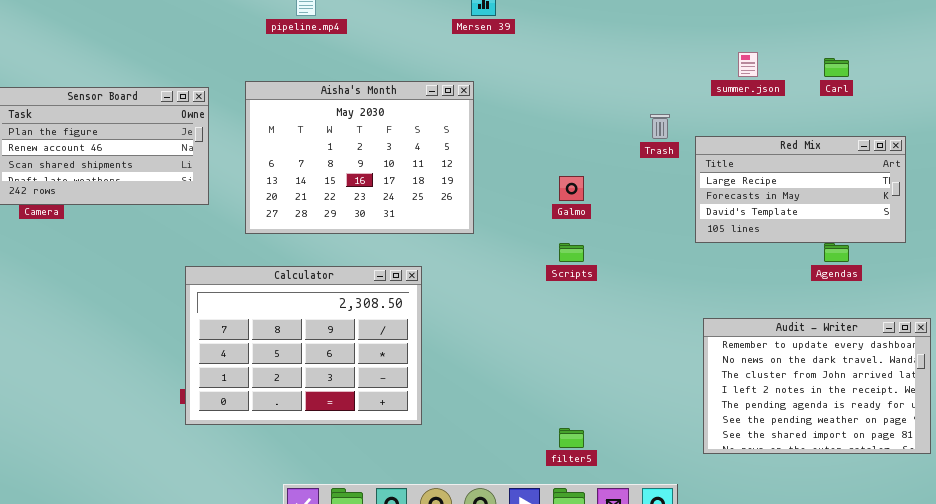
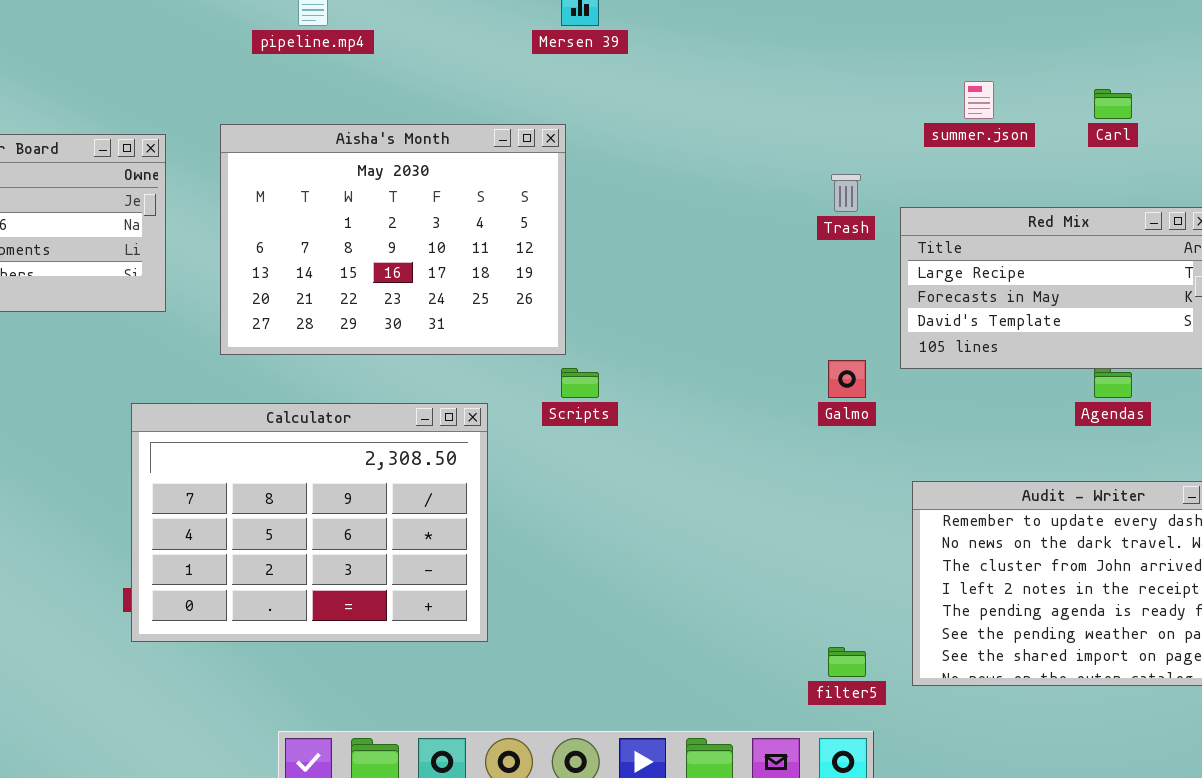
Galmo: [559,176,584,201] -> [828,360,866,398], moved
Scripts: [559,243,584,262] -> [561,368,599,398], moved
filter5: [559,428,584,448] -> [828,647,866,677], moved

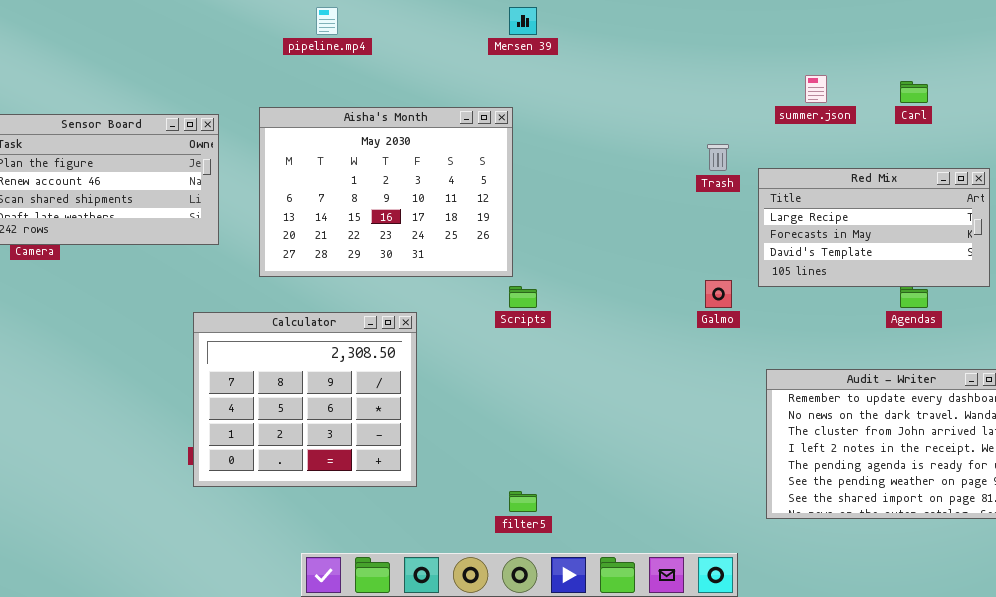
Calculator: [131,403,488,642] -> [193,312,417,487], resized
filter5: [828,647,866,677] -> [509,491,537,512], moved

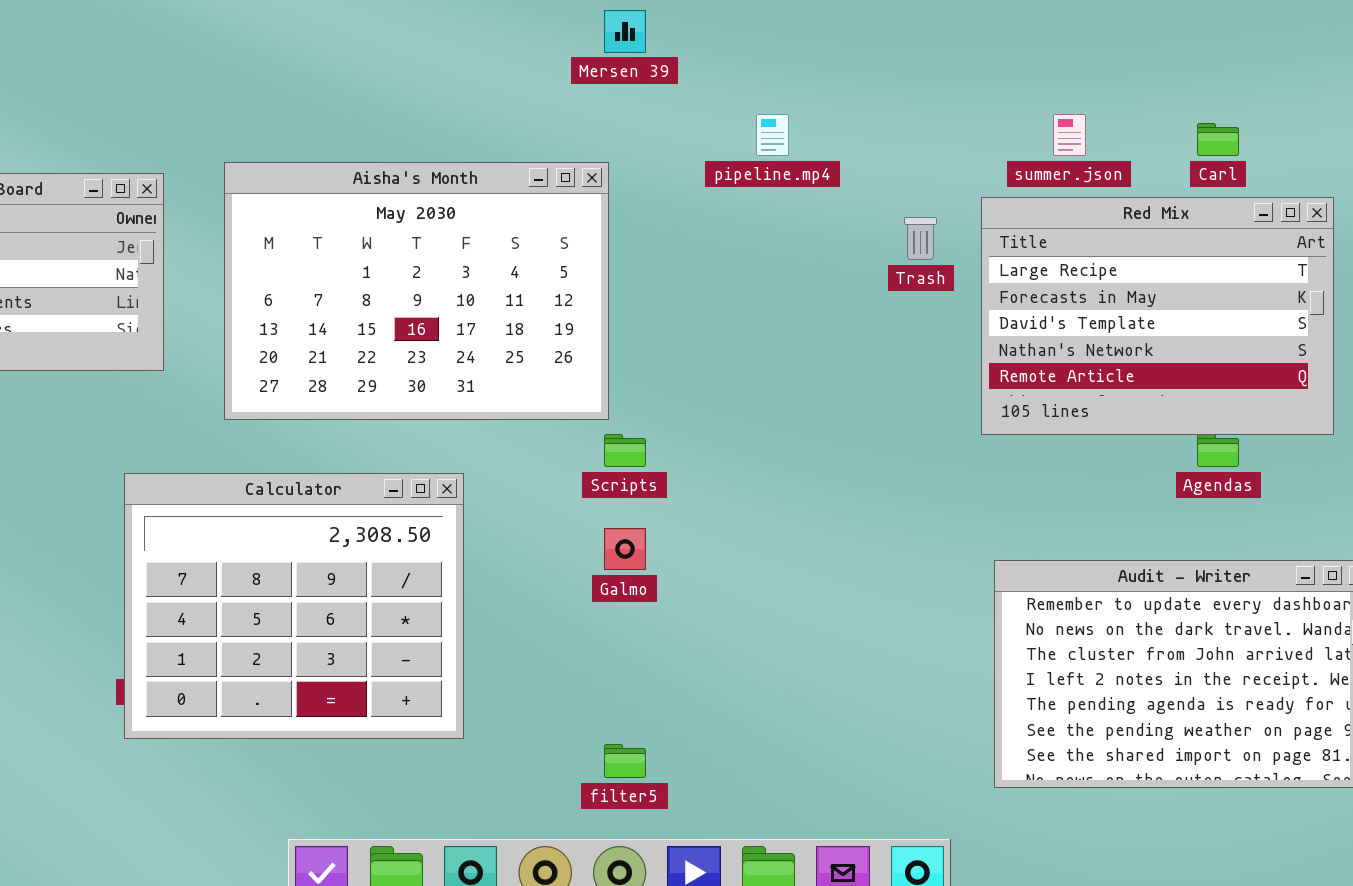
pipeline.mp4: [316,7,338,35] -> [756,114,789,156], moved
Red Mix: [758,168,990,287] -> [981,197,1334,435], resized
Galmo: [705,280,732,308] -> [604,528,646,570], moved

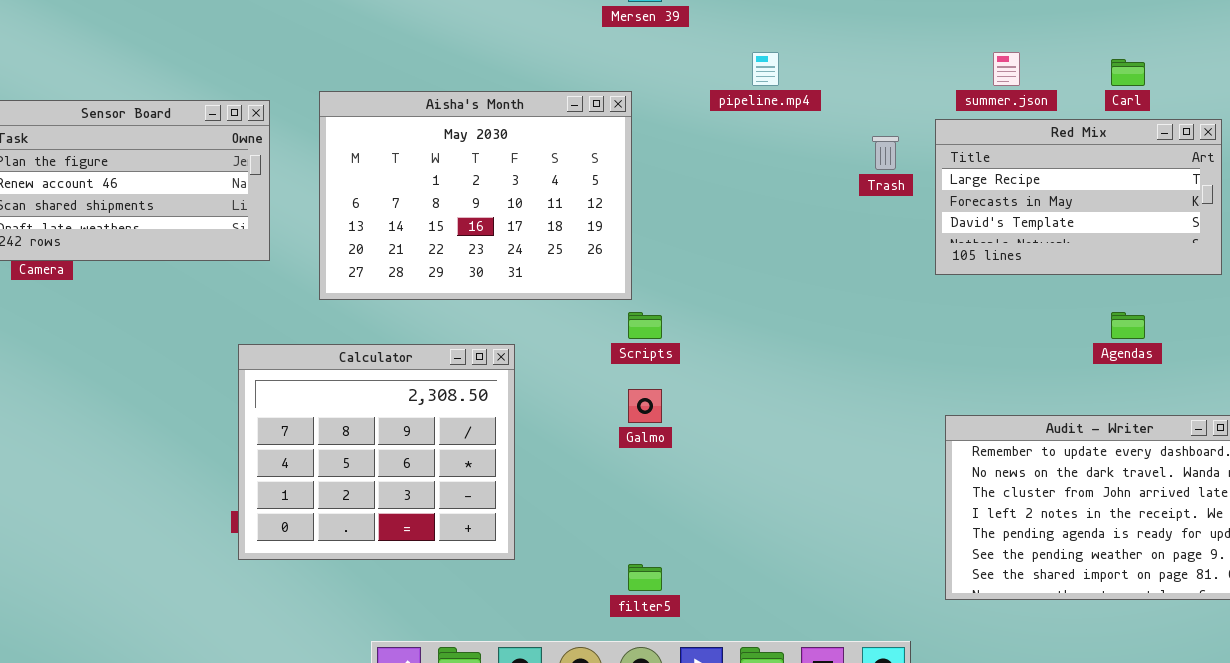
Red Mix: [981,197,1334,435] -> [935,119,1222,275], resized

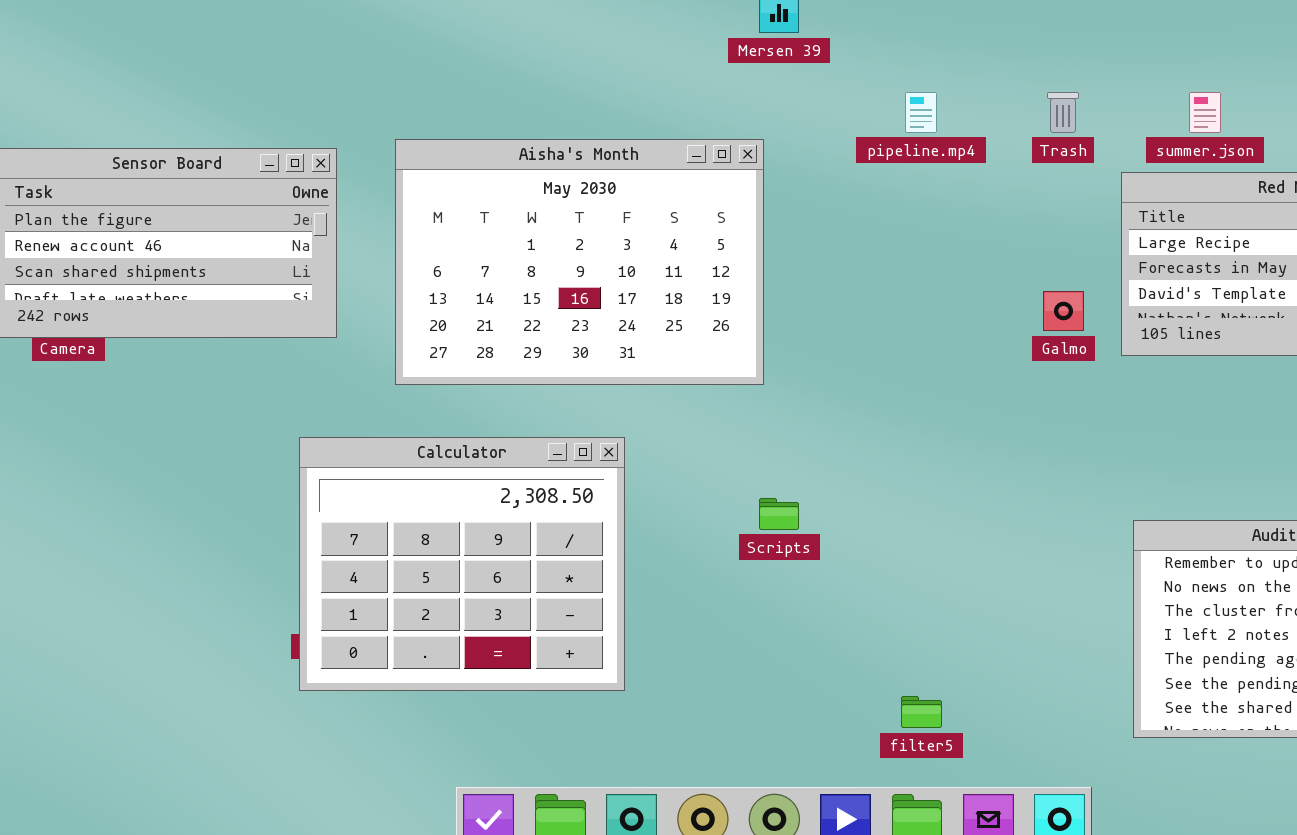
Trash: [872,136,899,170] -> [1047,92,1079,133], moved
Scripts: [628,312,662,339] -> [759,498,799,530], moved
Galmo: [628,389,662,423] -> [1043,291,1084,331], moved
filter5: [628,564,662,591] -> [901,696,942,728], moved

